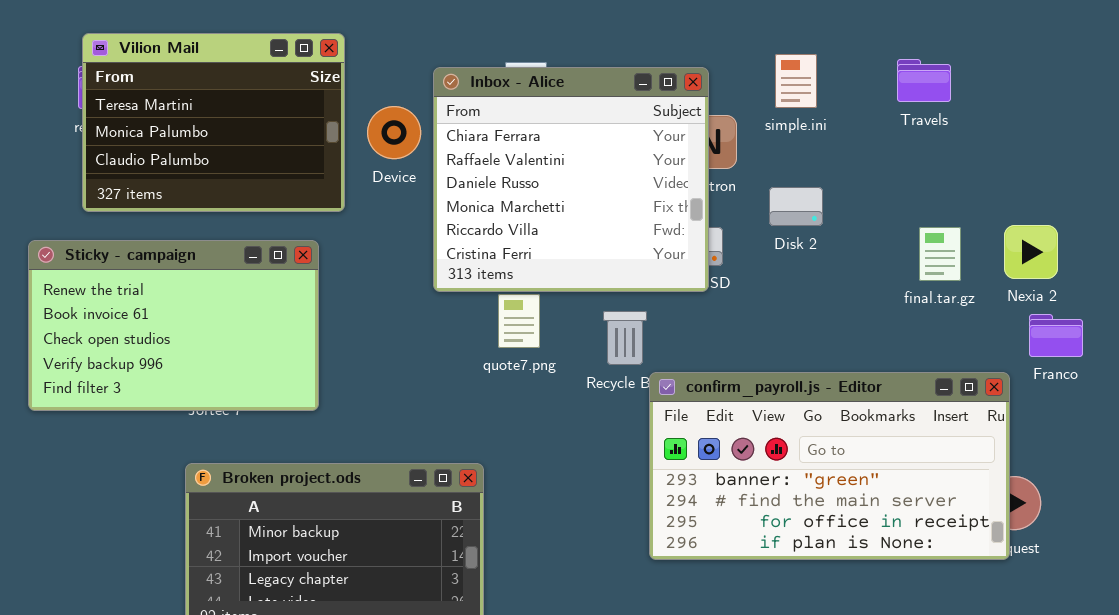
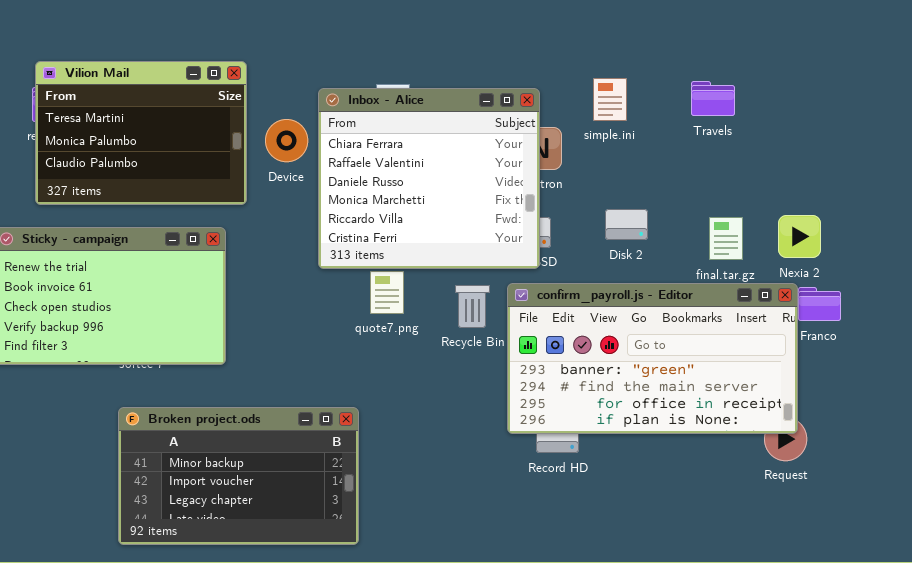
Disk 2: [769,187,823,226] -> [605,209,648,240], moved
confirm_payroll.js - Editor: [649,372,1010,560] -> [507,283,798,434], moved

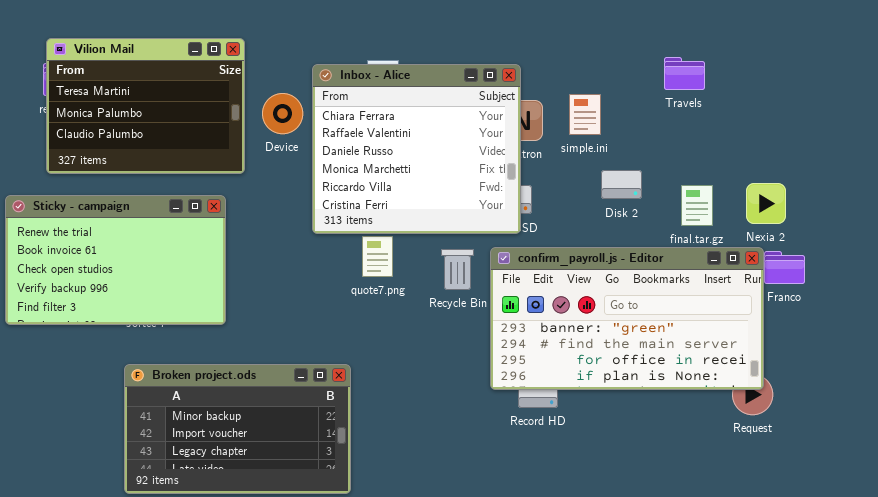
simple.ini: [593,78,627,121] -> [569,94,601,135], moved
Disk 2: [605,209,648,240] -> [601,170,642,199], moved

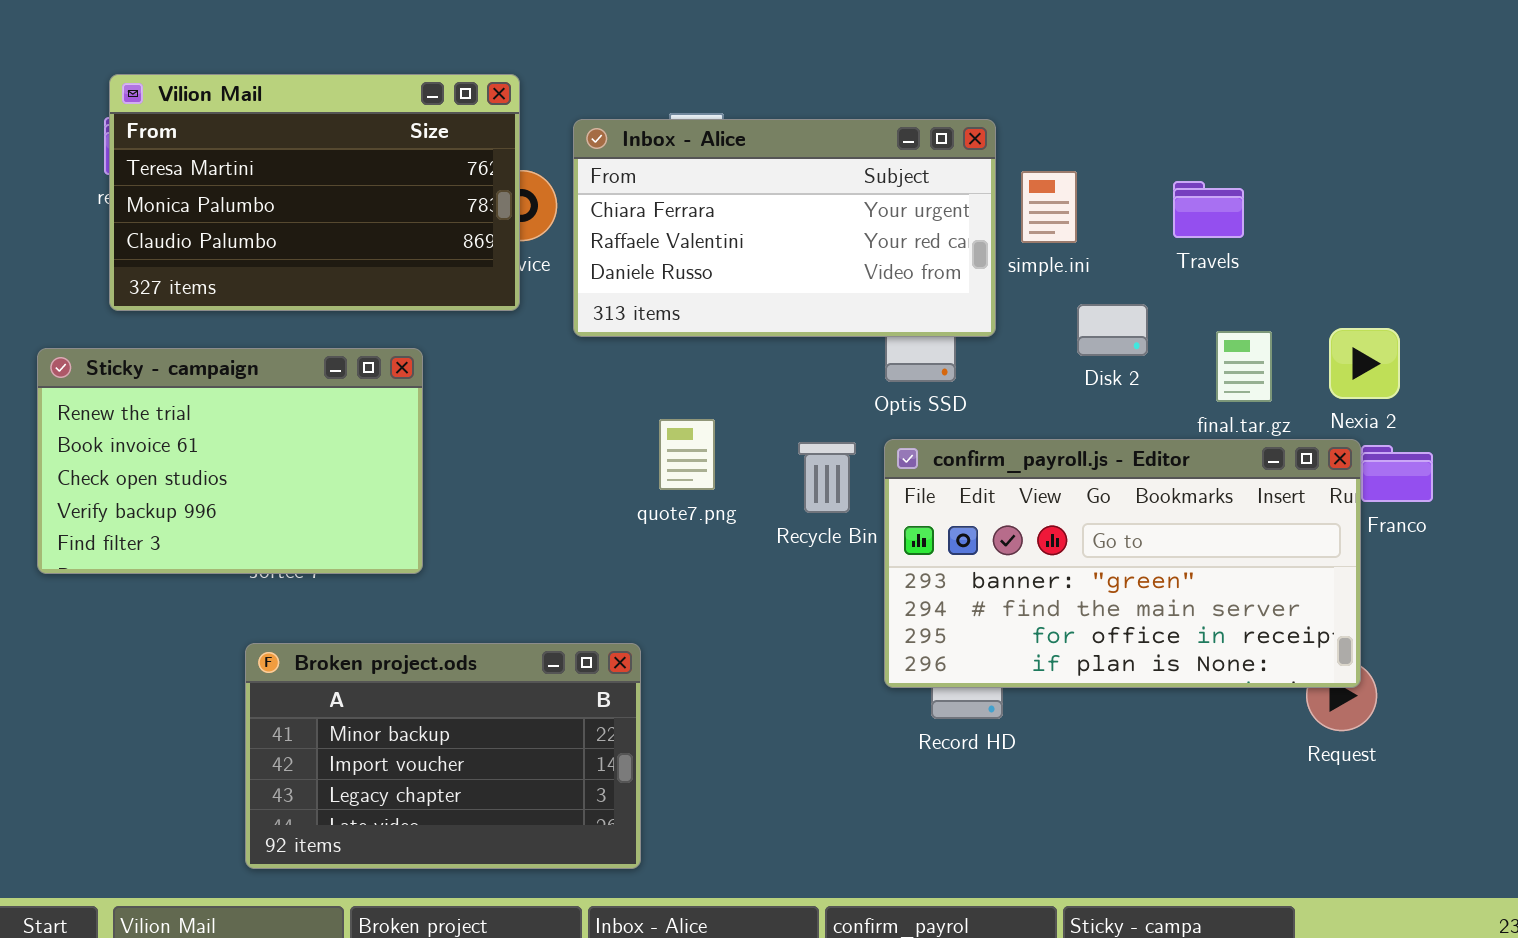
Vilion Mail: [46,38,245,174] -> [109,74,520,311], resized
Travels: [664,57,705,90] -> [1173,181,1244,238], moved
Inbox - Alice: [312,64,521,234] -> [573,119,996,337], resized

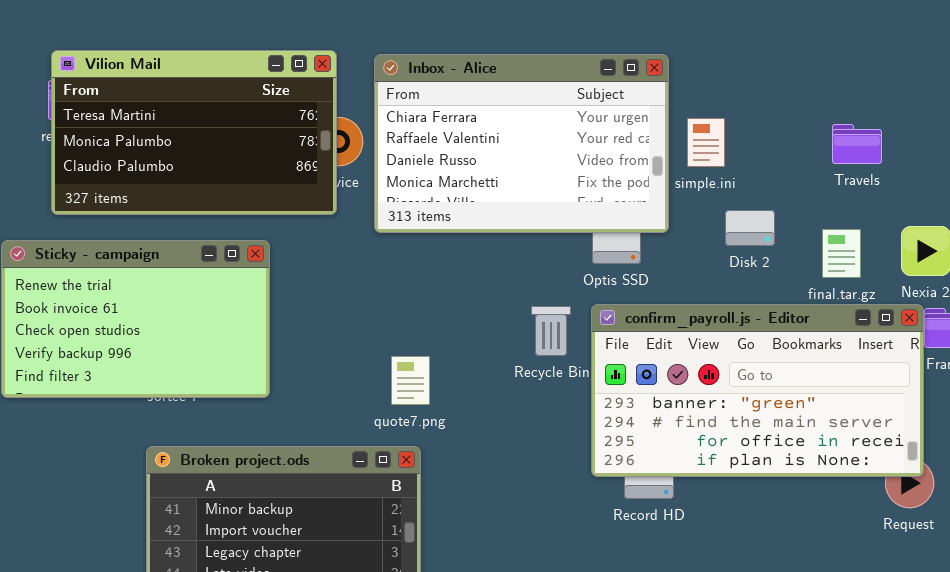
Inbox - Alice: [573,119,996,337] -> [374,54,669,233], resized
Travels: [1173,181,1244,238] -> [832,124,882,164], moved
quote7.png: [659,419,715,490] -> [391,356,430,405], moved

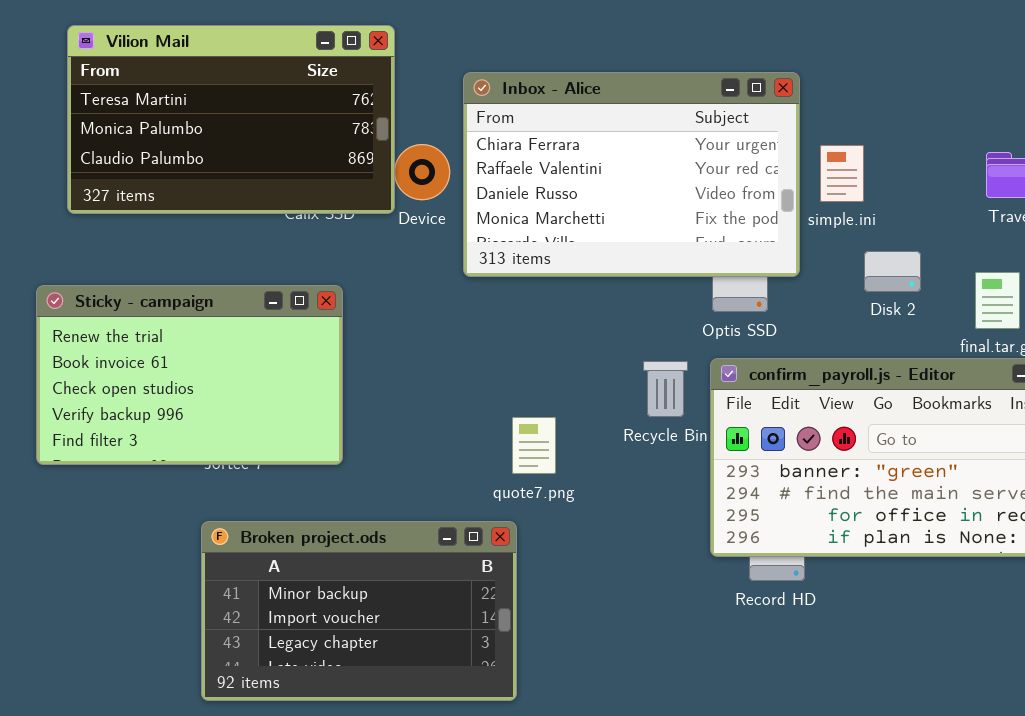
Vilion Mail: [51,50,337,215] -> [67,25,395,214], moved
quote7.png: [391,356,430,405] -> [512,417,556,474], moved

